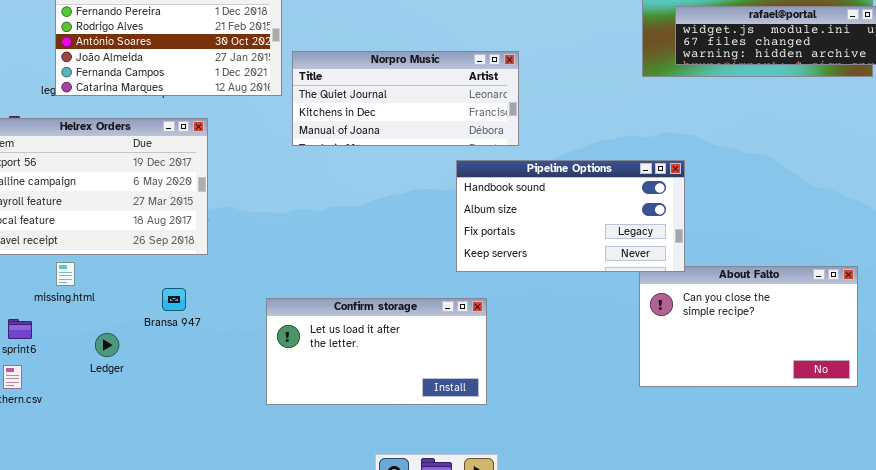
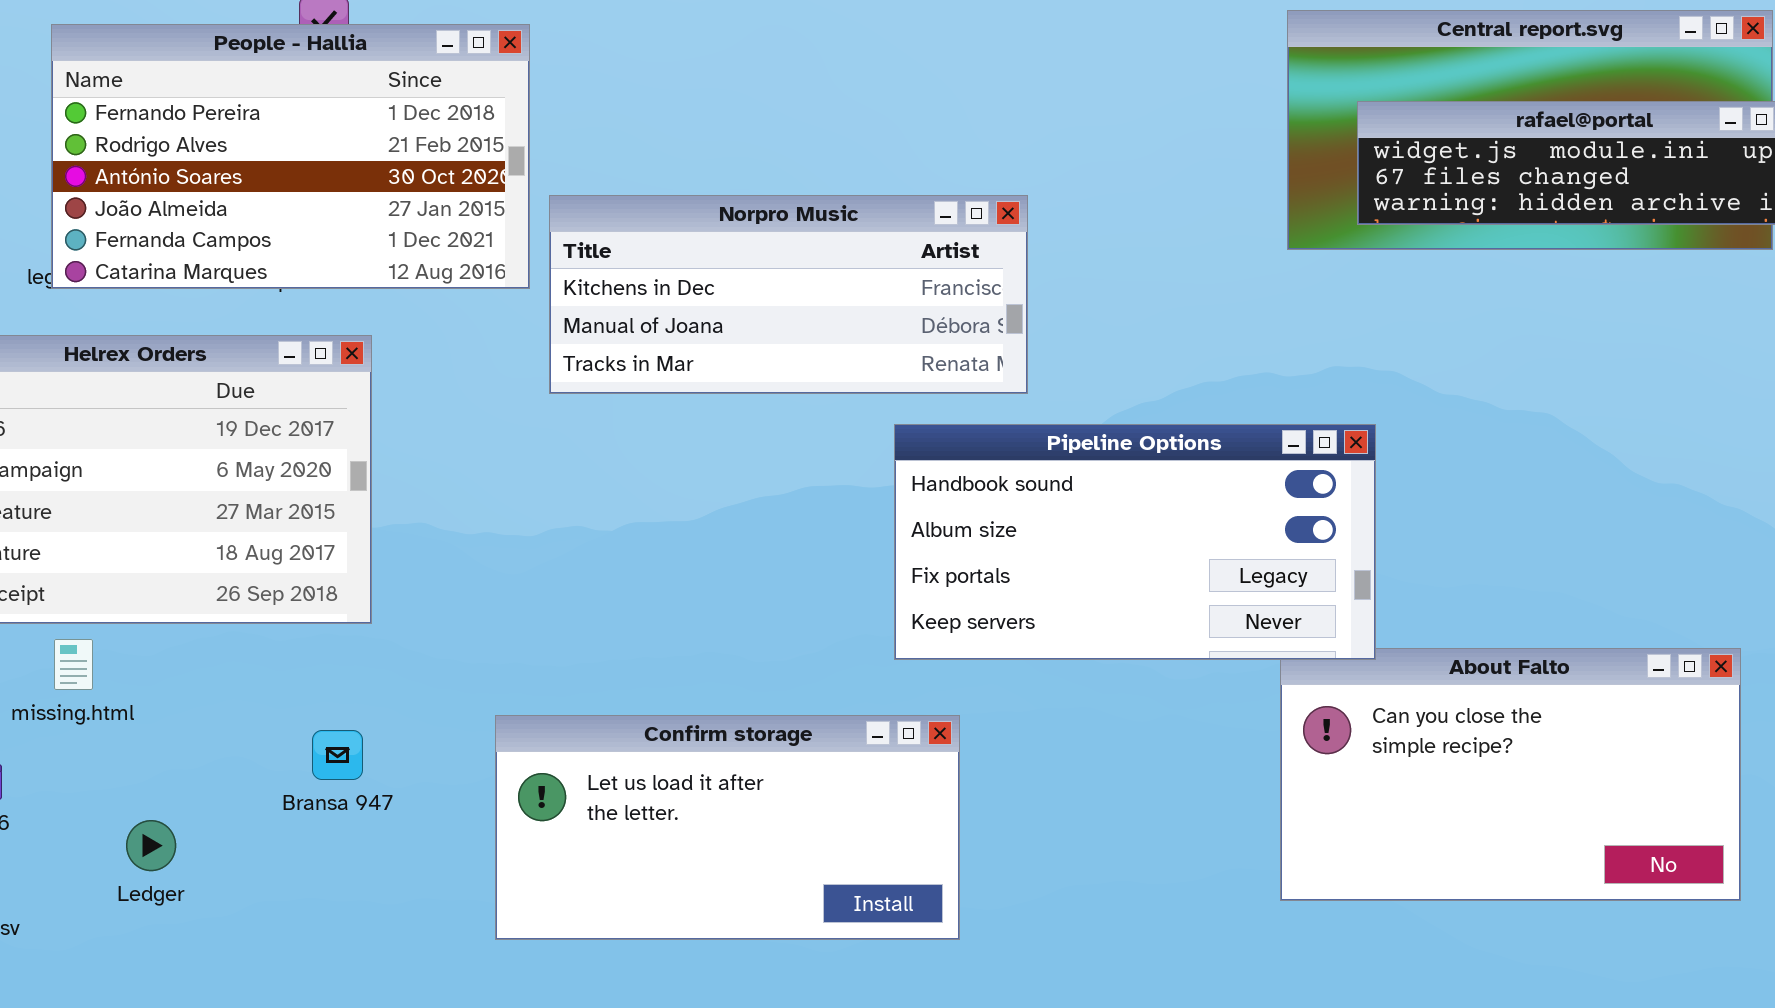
Norpro Music: [292,51,519,146] -> [549,195,1028,394], scrolled down 1 row
Bransa 947: [162,288,186,311] -> [312,730,363,780], moved
Ledger: [95,333,119,357] -> [126,820,176,871], moved

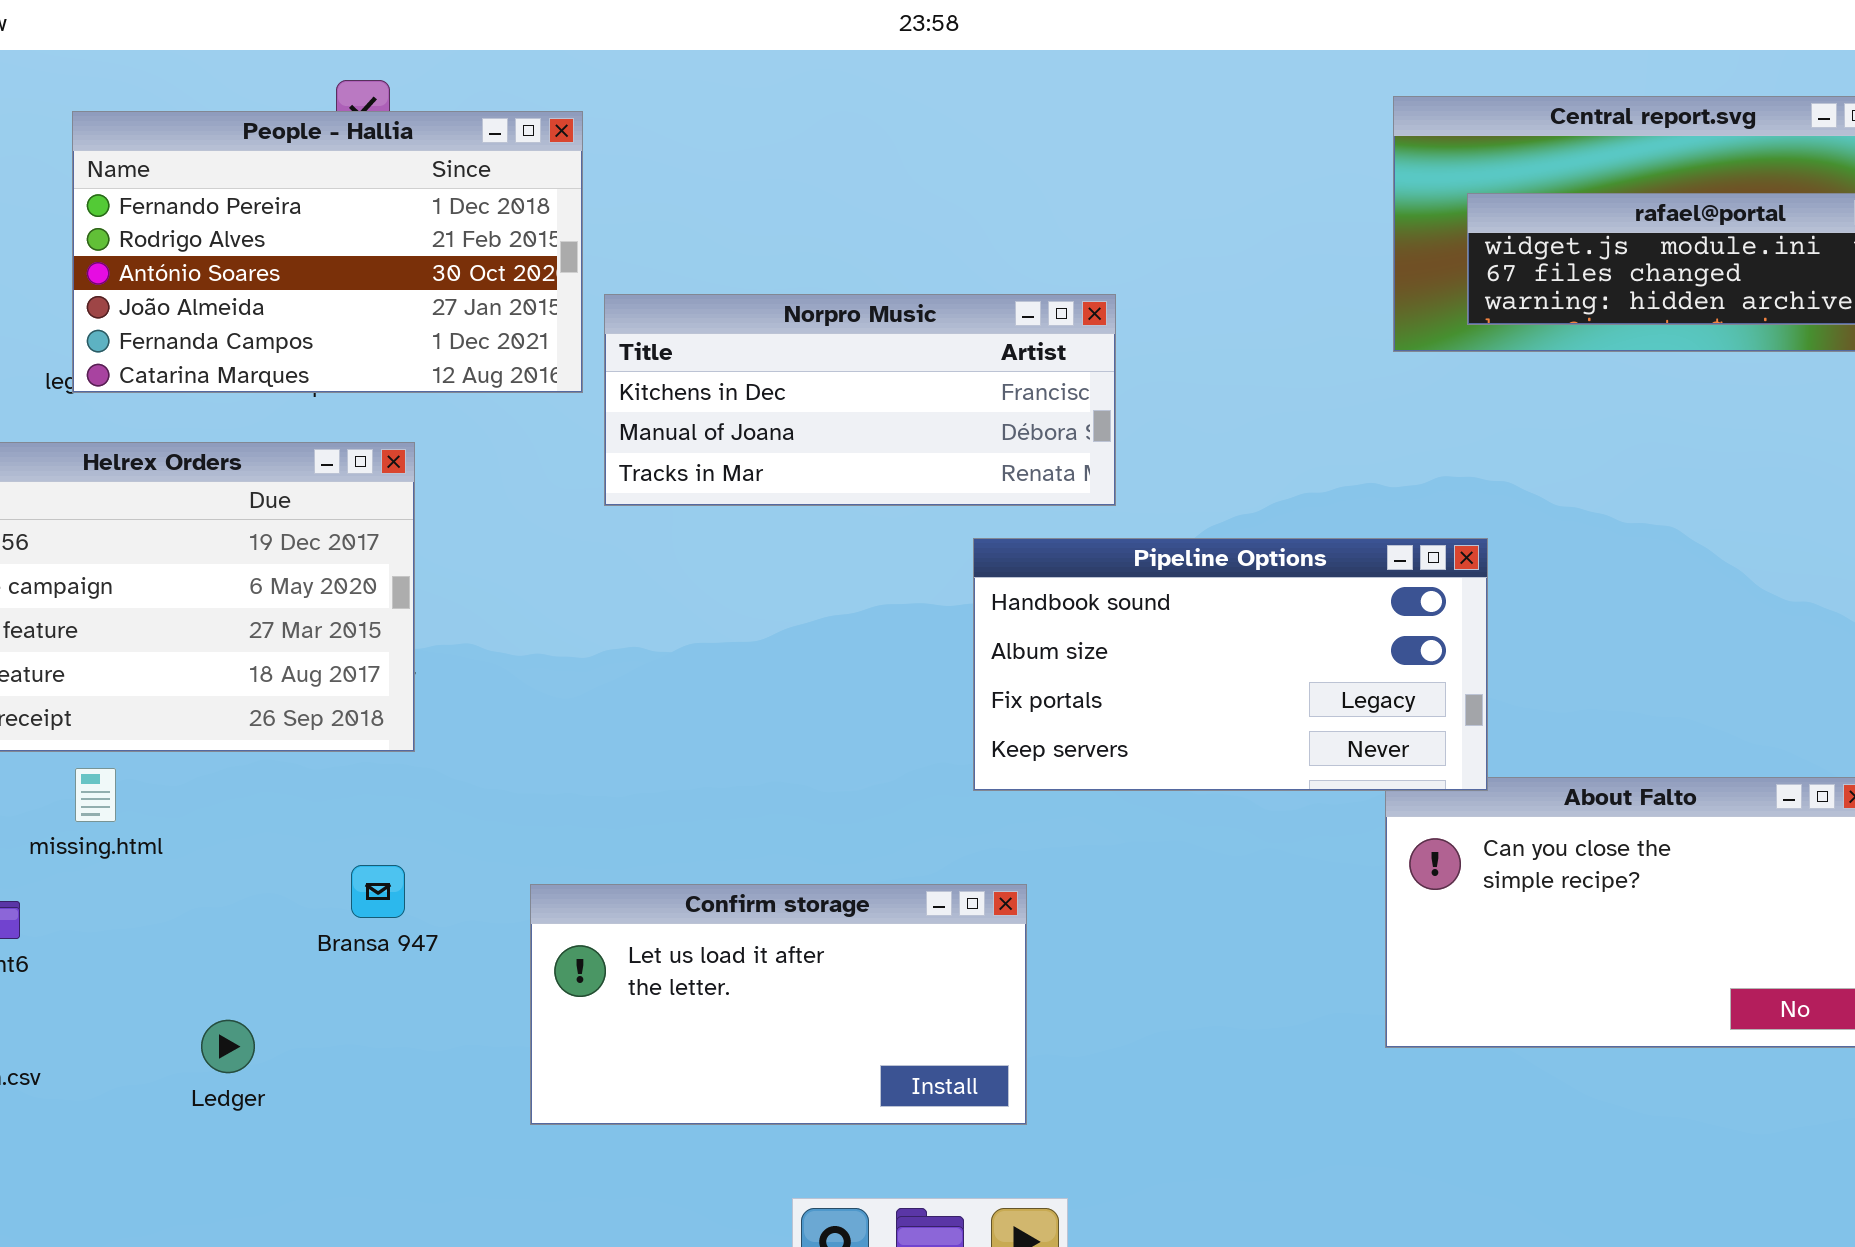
Confirm storage: [495,715,960,940] -> [530,884,1027,1125], moved
Ledger: [126,820,176,871] -> [201,1020,255,1073], moved

